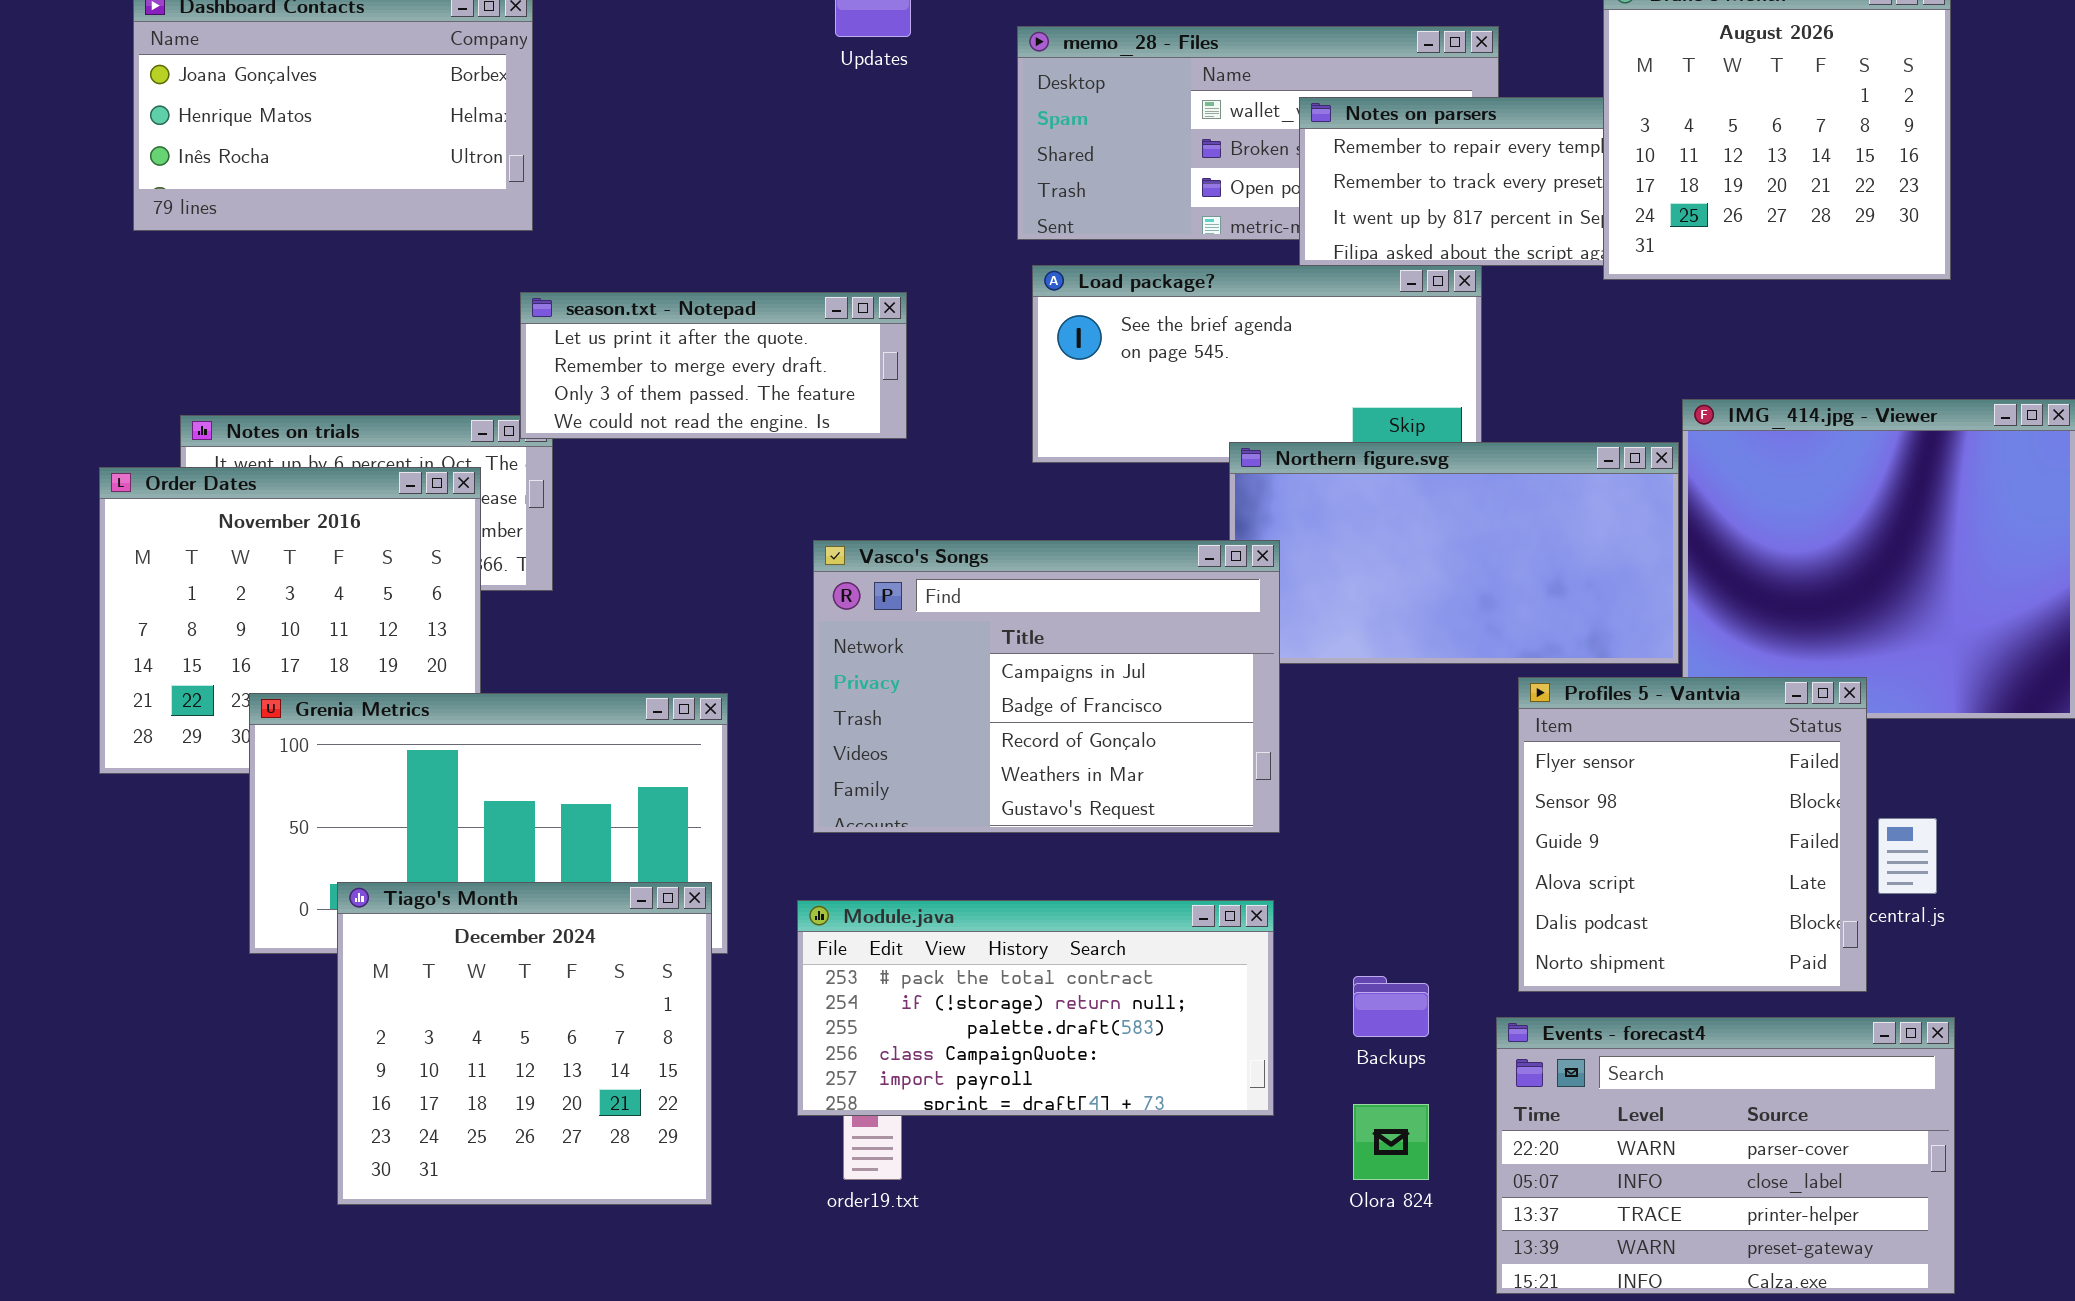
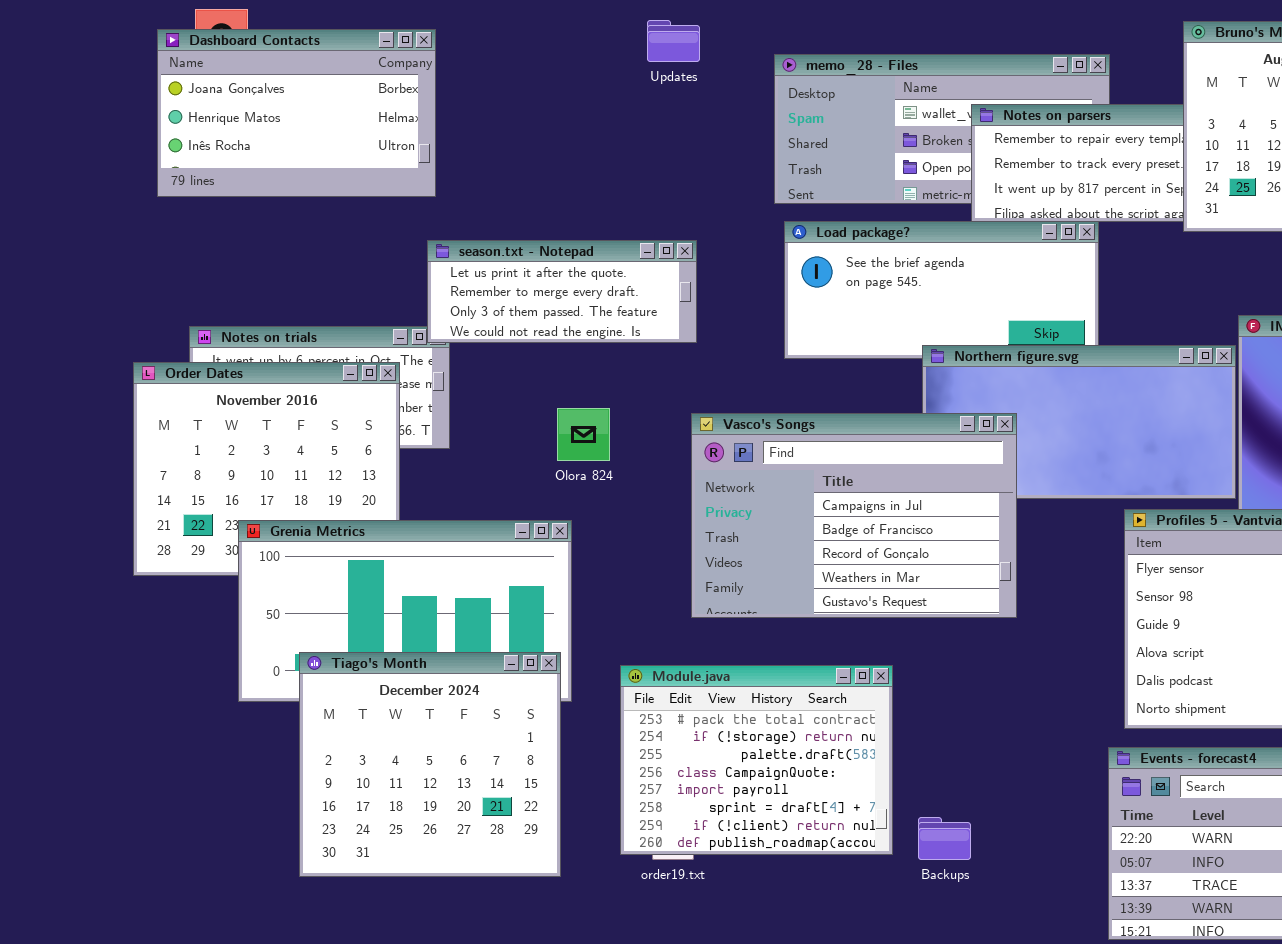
Vasco's Songs: [813,540,1280,833] -> [691,413,1017,618], moved
Module.java: [797,900,1274,1116] -> [620,665,893,855], resized
Backups: [1353,976,1429,1037] -> [918,817,971,860], moved
Olora 824: [1353,1104,1429,1180] -> [557,408,610,461], moved

